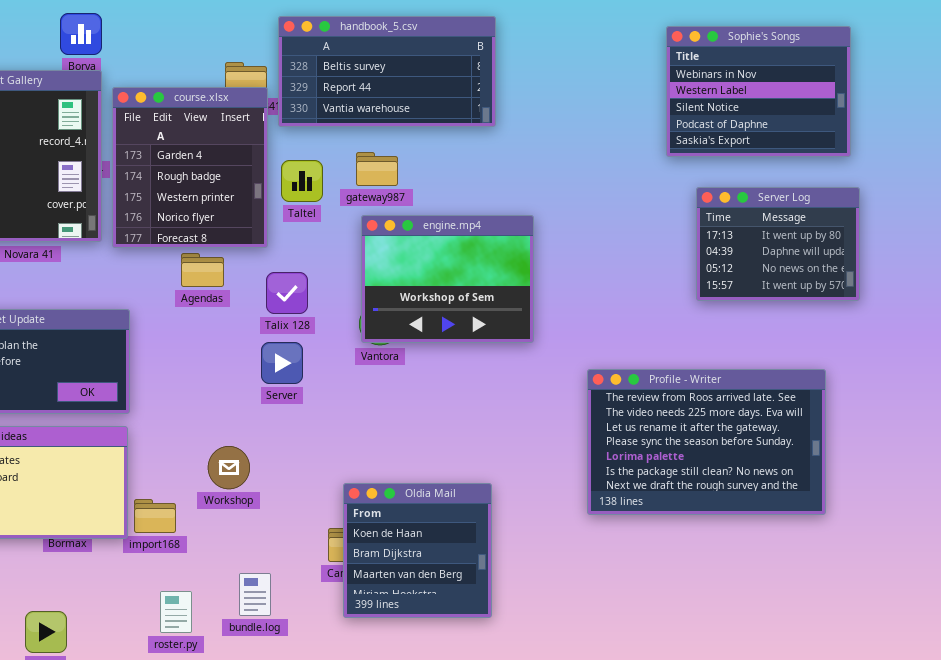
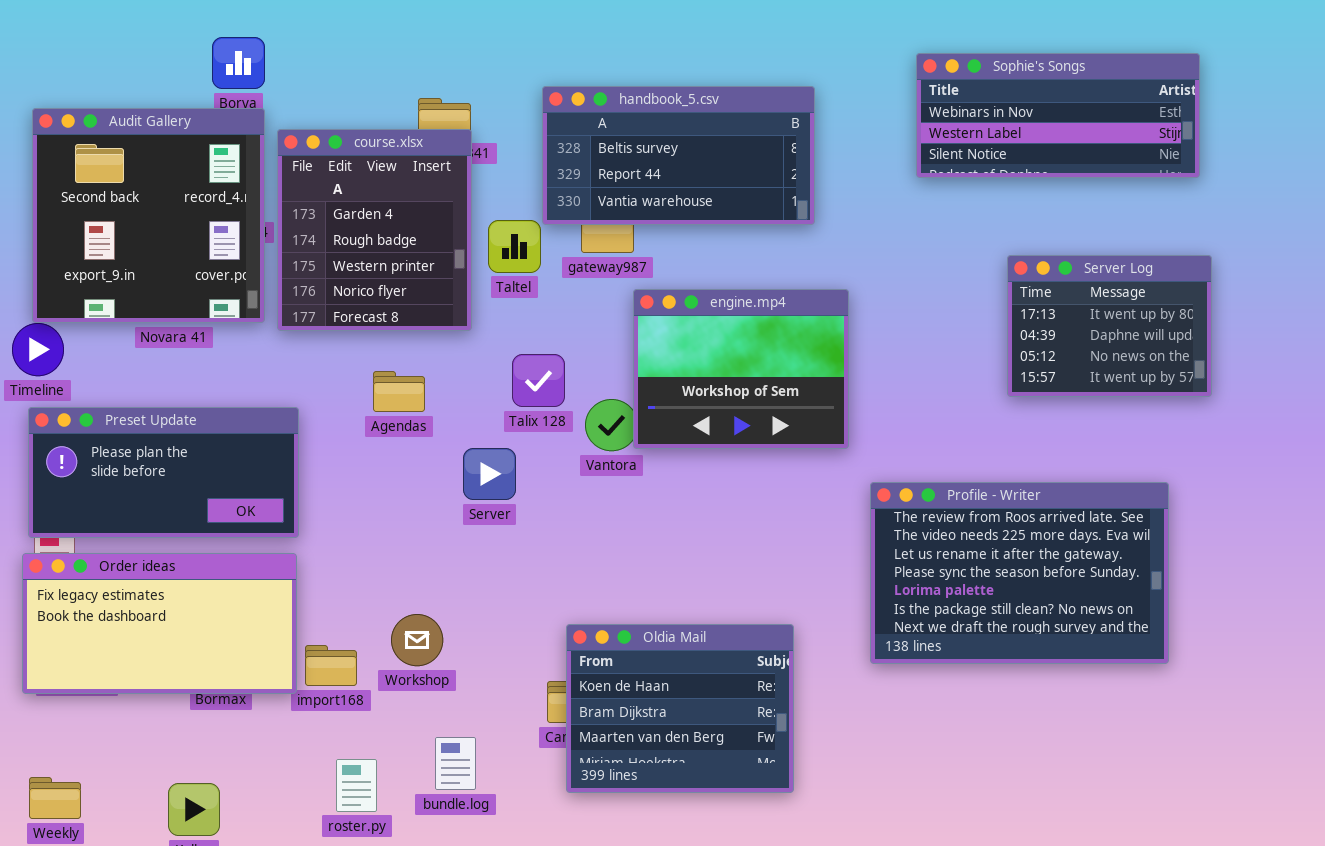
handbook_5.csv: [278,16,496,127] -> [542,86,815,225], moved
Sophie's Songs: [666,26,851,157] -> [916,53,1200,178], resized
engine.mp4: [361,215,534,343] -> [633,289,849,449], moved
Agendas: [181,253,224,287] -> [373,371,425,412], moved
Talix 128: [266,272,308,314] -> [512,354,565,407], moved
Workshop: [208,446,250,489] -> [391,614,443,666], moved
Oldia Mail: [343,483,492,618] -> [566,624,794,793], resized

